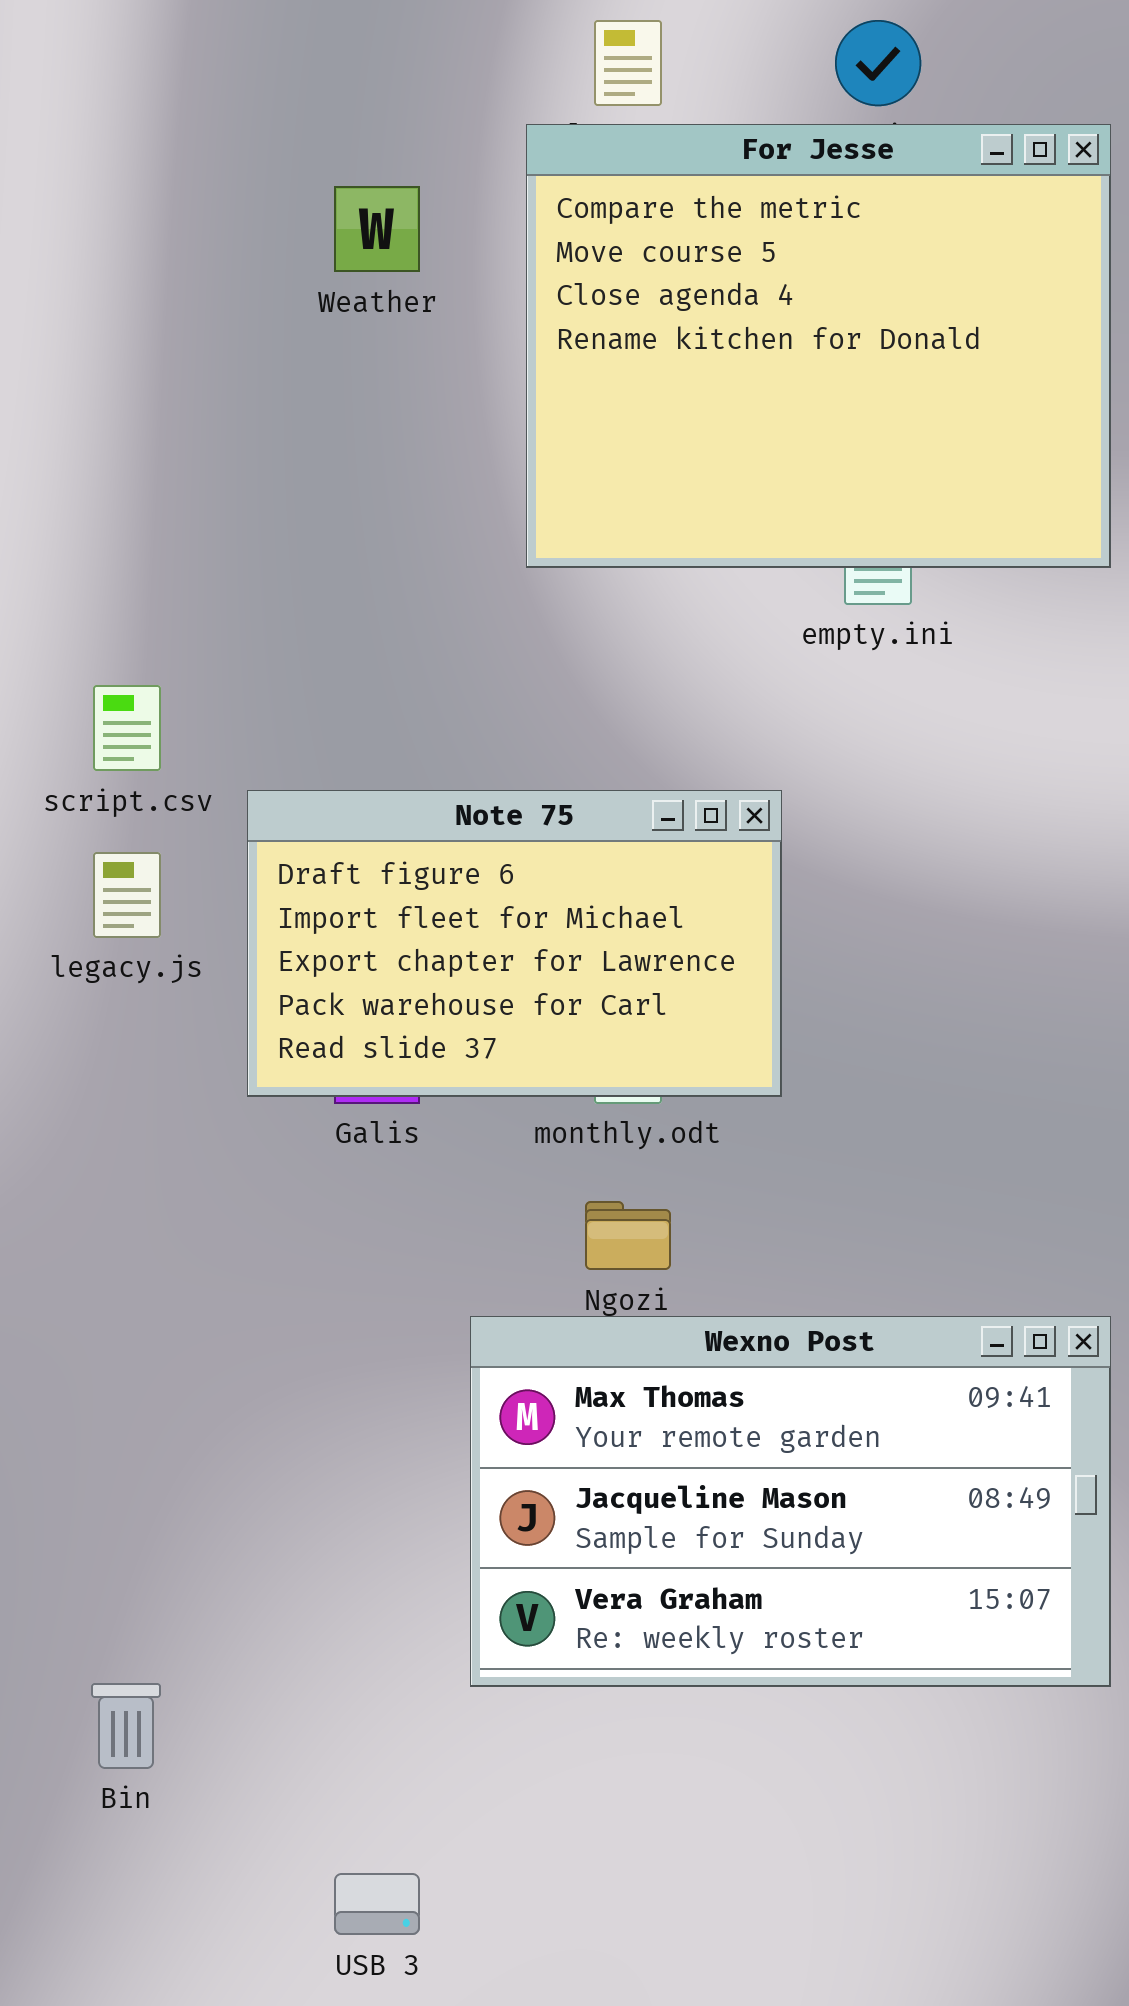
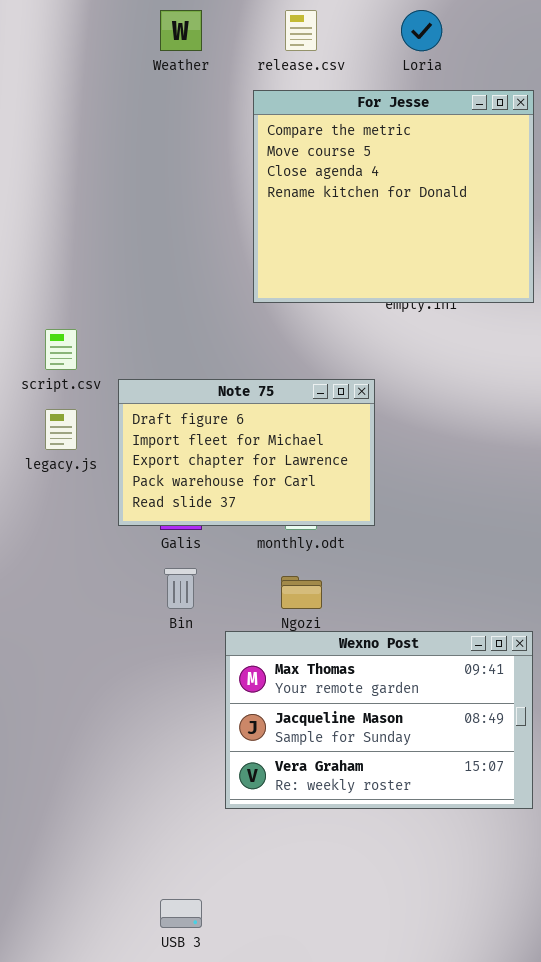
For Jesse: [526,124,1111,568] -> [253,90,534,303], moved
Weather: [334,186,420,272] -> [160,10,202,51], moved
Bin: [91,1683,161,1769] -> [164,568,197,609], moved

